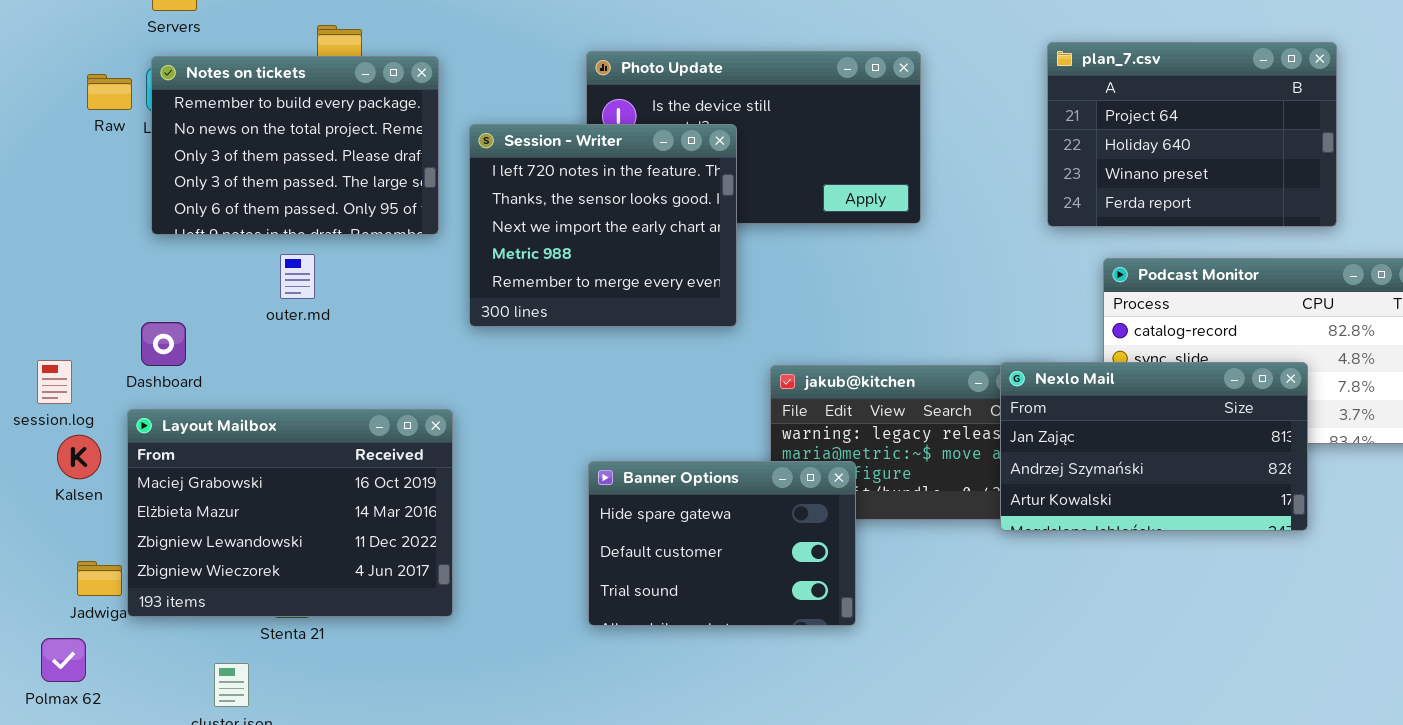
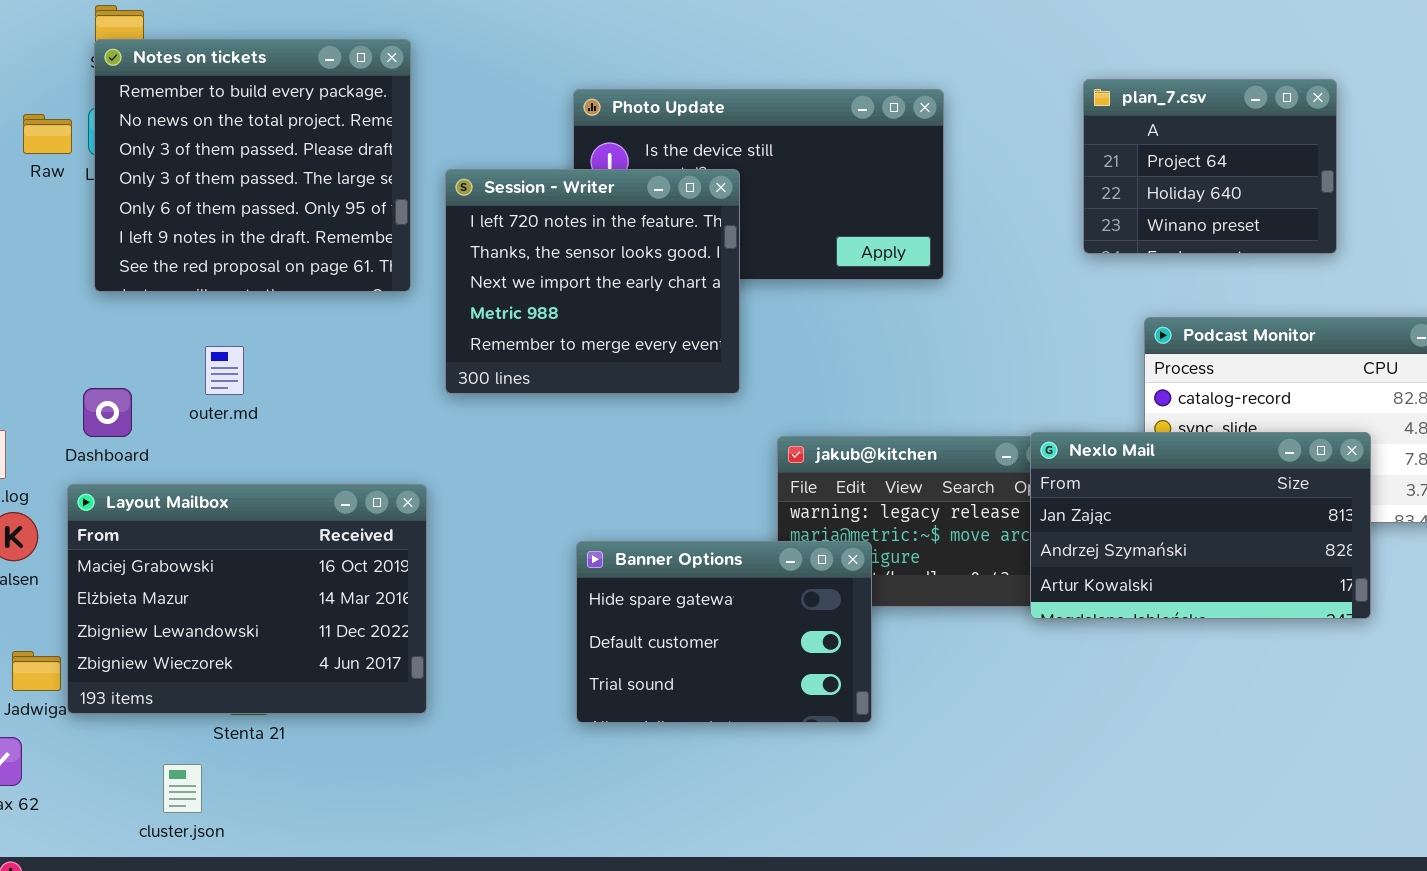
plan_7.csv: [1047,42,1337,227] -> [1083,79,1337,254], resized
Notes on tickets: [151,56,439,235] -> [94,39,411,292], resized
outer.md: [280,254,315,299] -> [205,346,244,395], moved

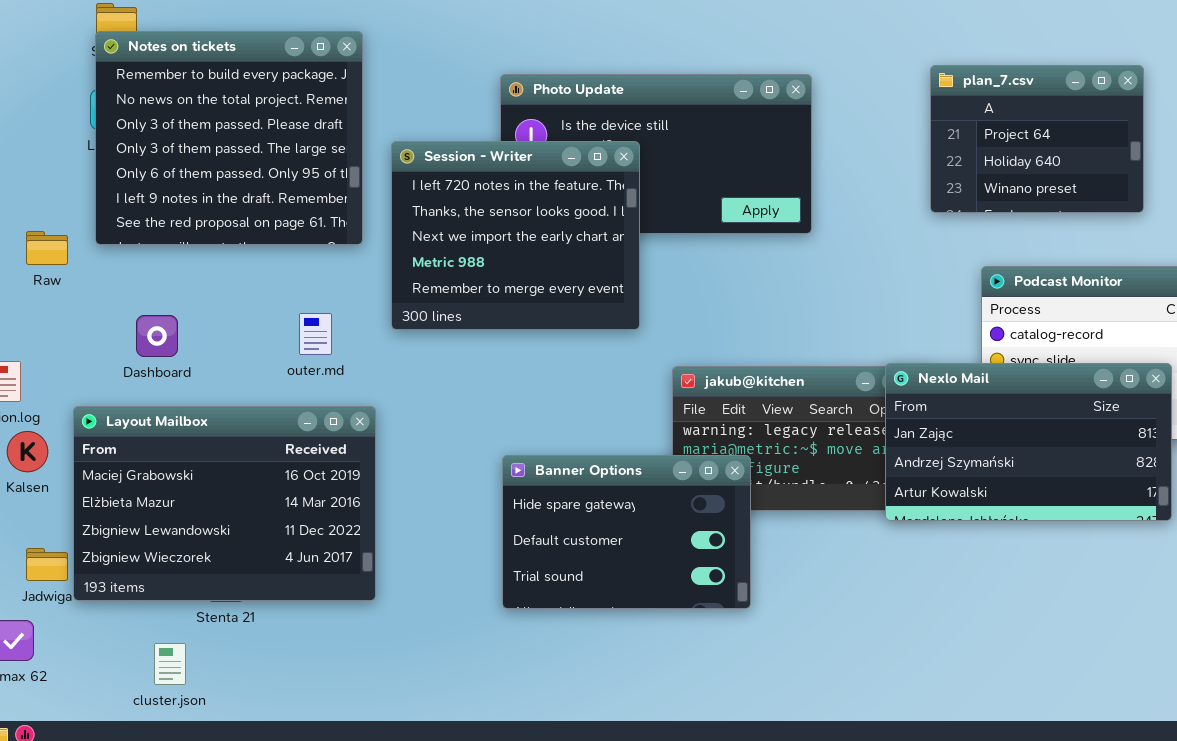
Raw: [23,114,72,154] -> [26,231,68,265], moved
outer.md: [205,346,244,395] -> [299,313,332,355], moved
Dashboard: [83,388,132,437] -> [136,315,178,357], moved

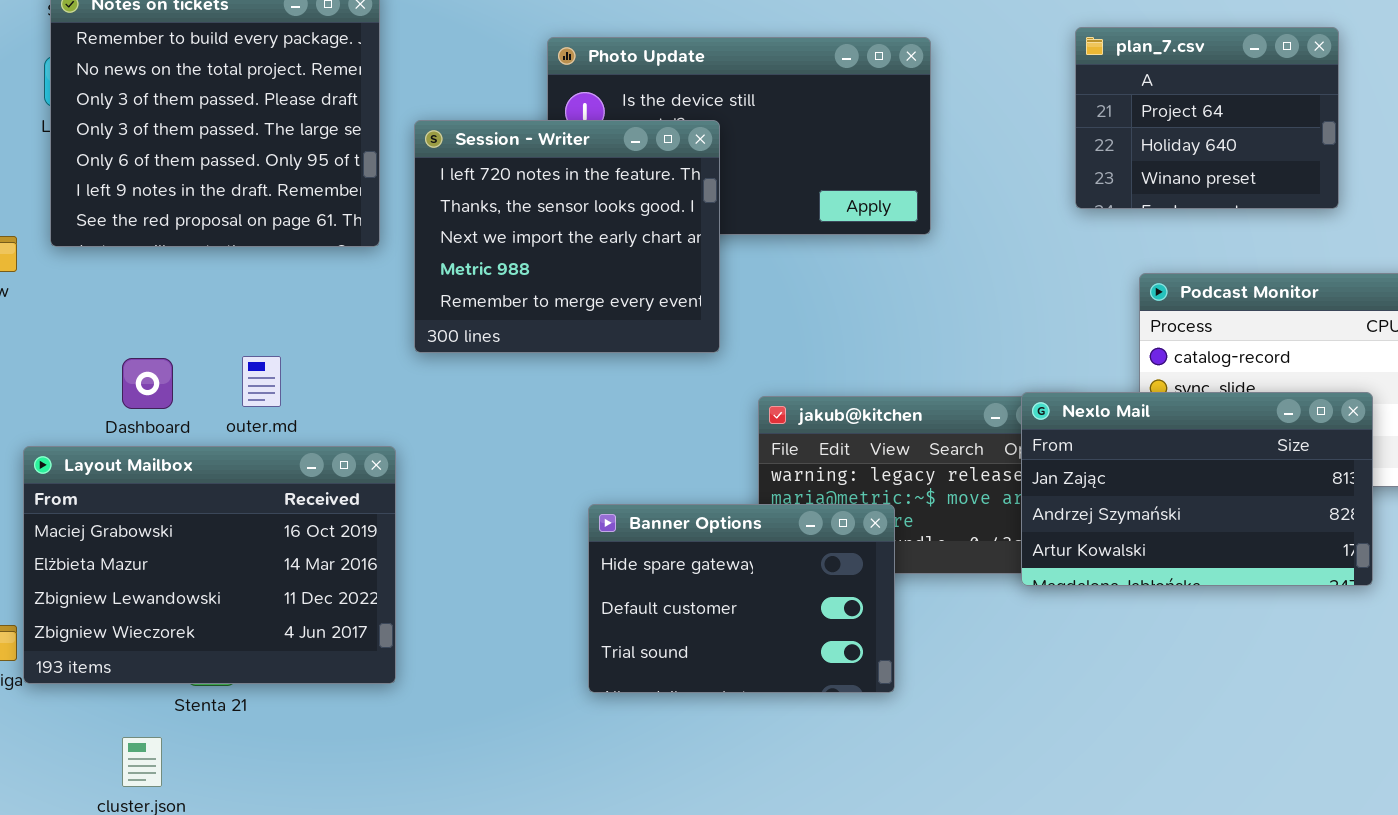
outer.md: [299,313,332,355] -> [242,356,281,407], moved
Dashboard: [136,315,178,357] -> [122,358,173,409], moved
Banner Options: [502,455,751,609] -> [588,504,895,693], moved

